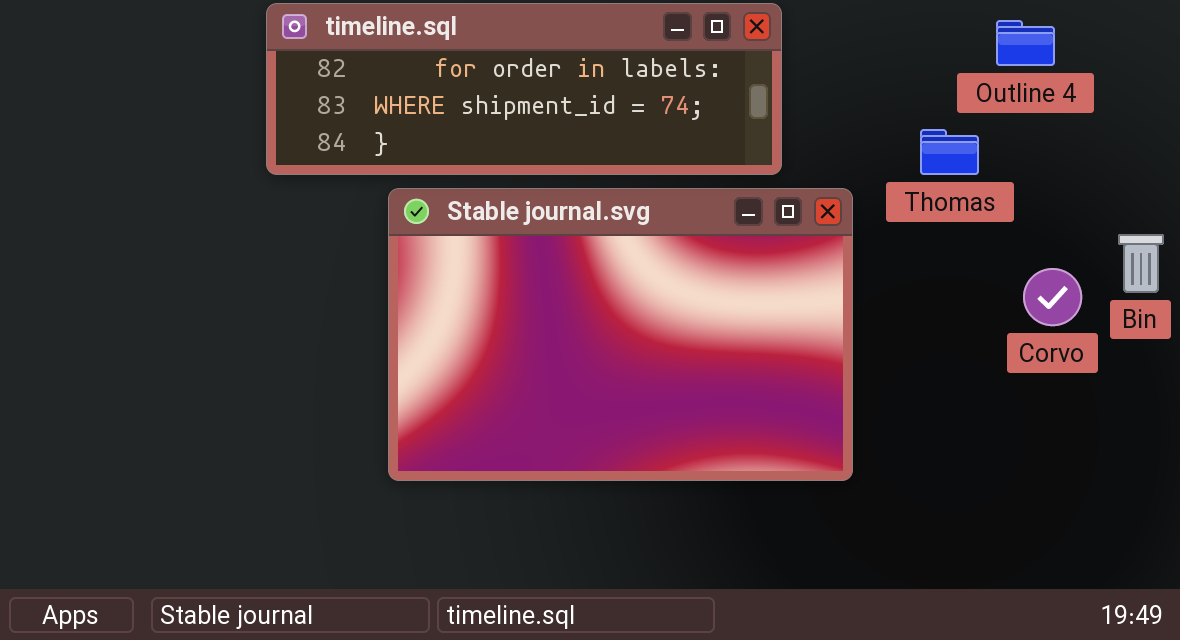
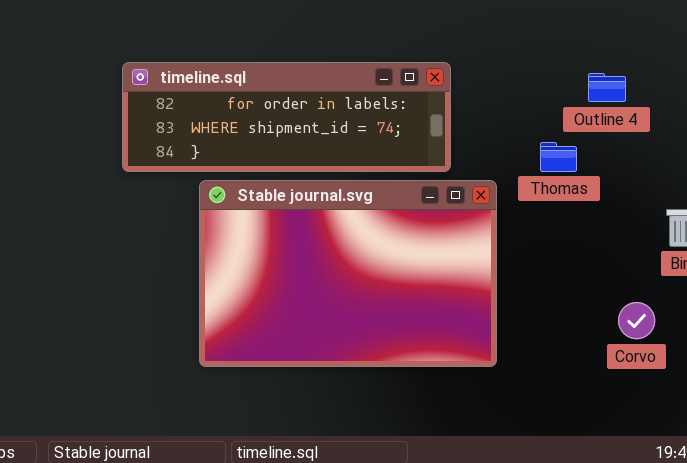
Corvo: [1023,268,1082,326] -> [618,302,655,339], moved

